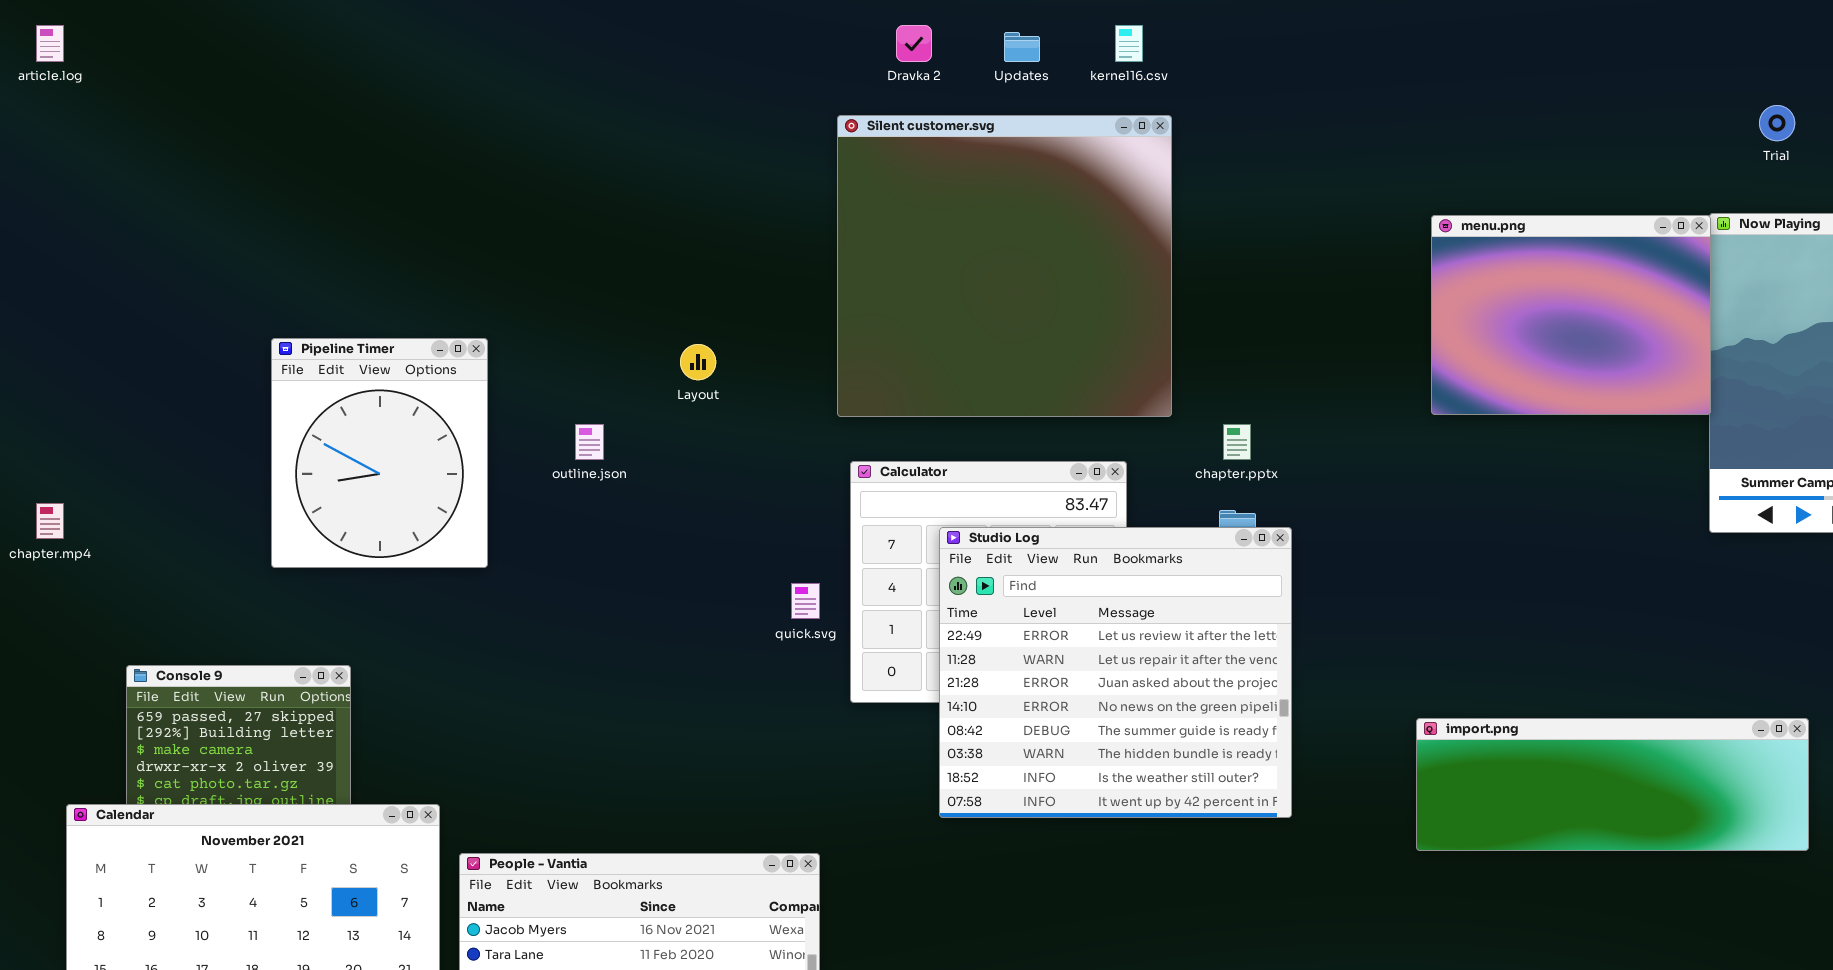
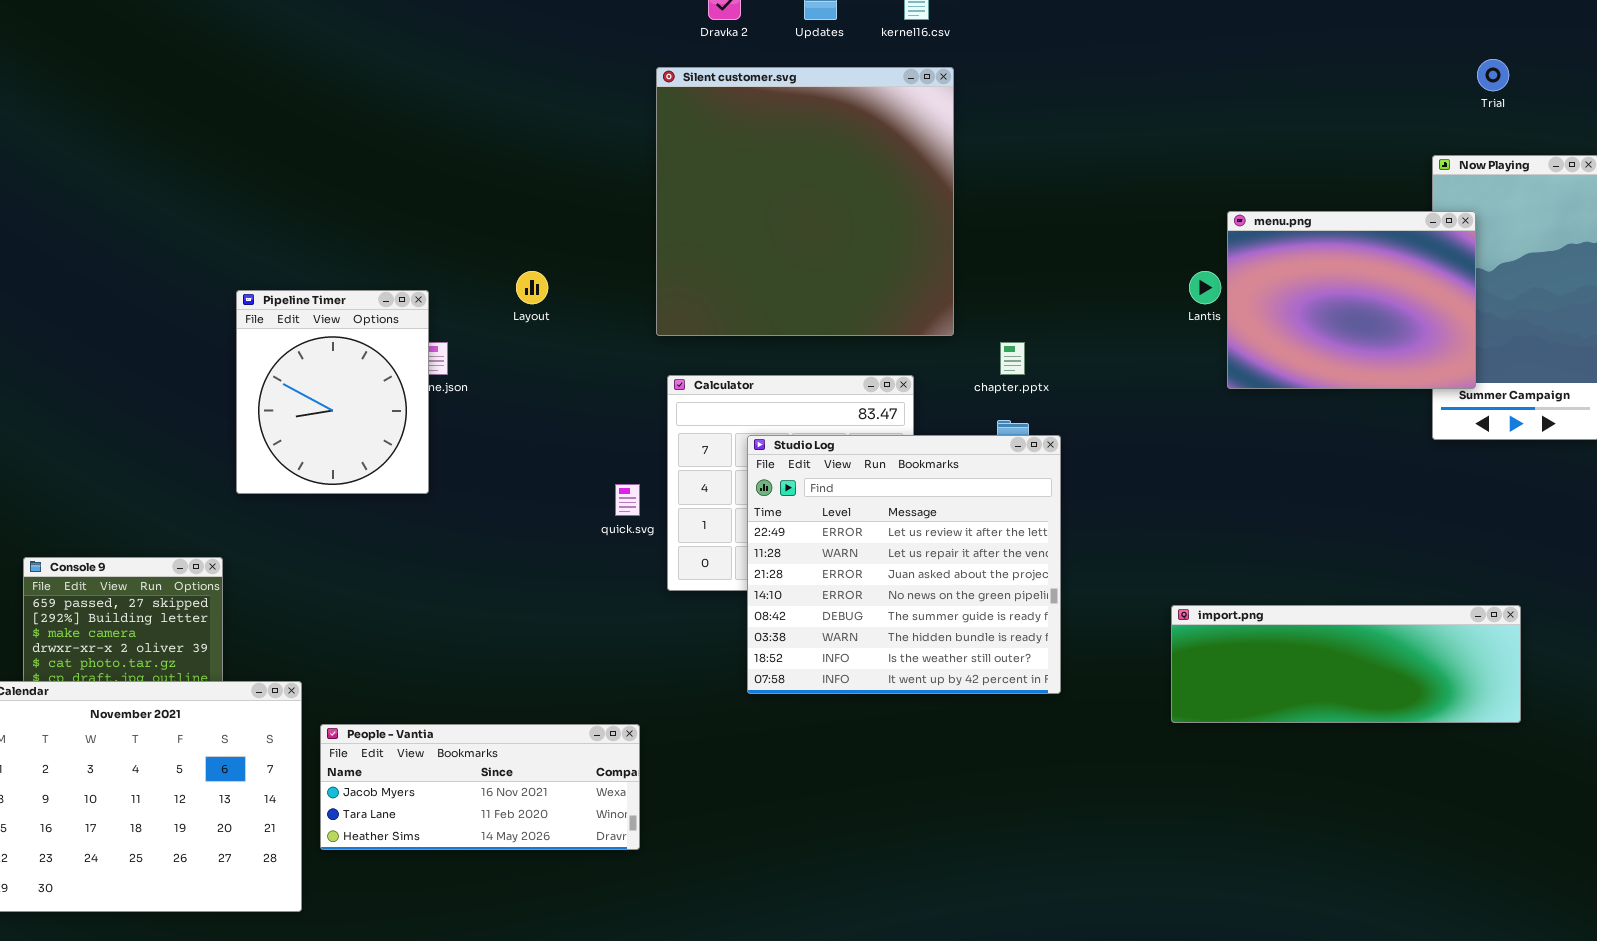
menu.png: [1431,215,1711,415] -> [1227,211,1476,389], moved
Pipeline Timer: [271,338,488,568] -> [236,290,429,494], moved

